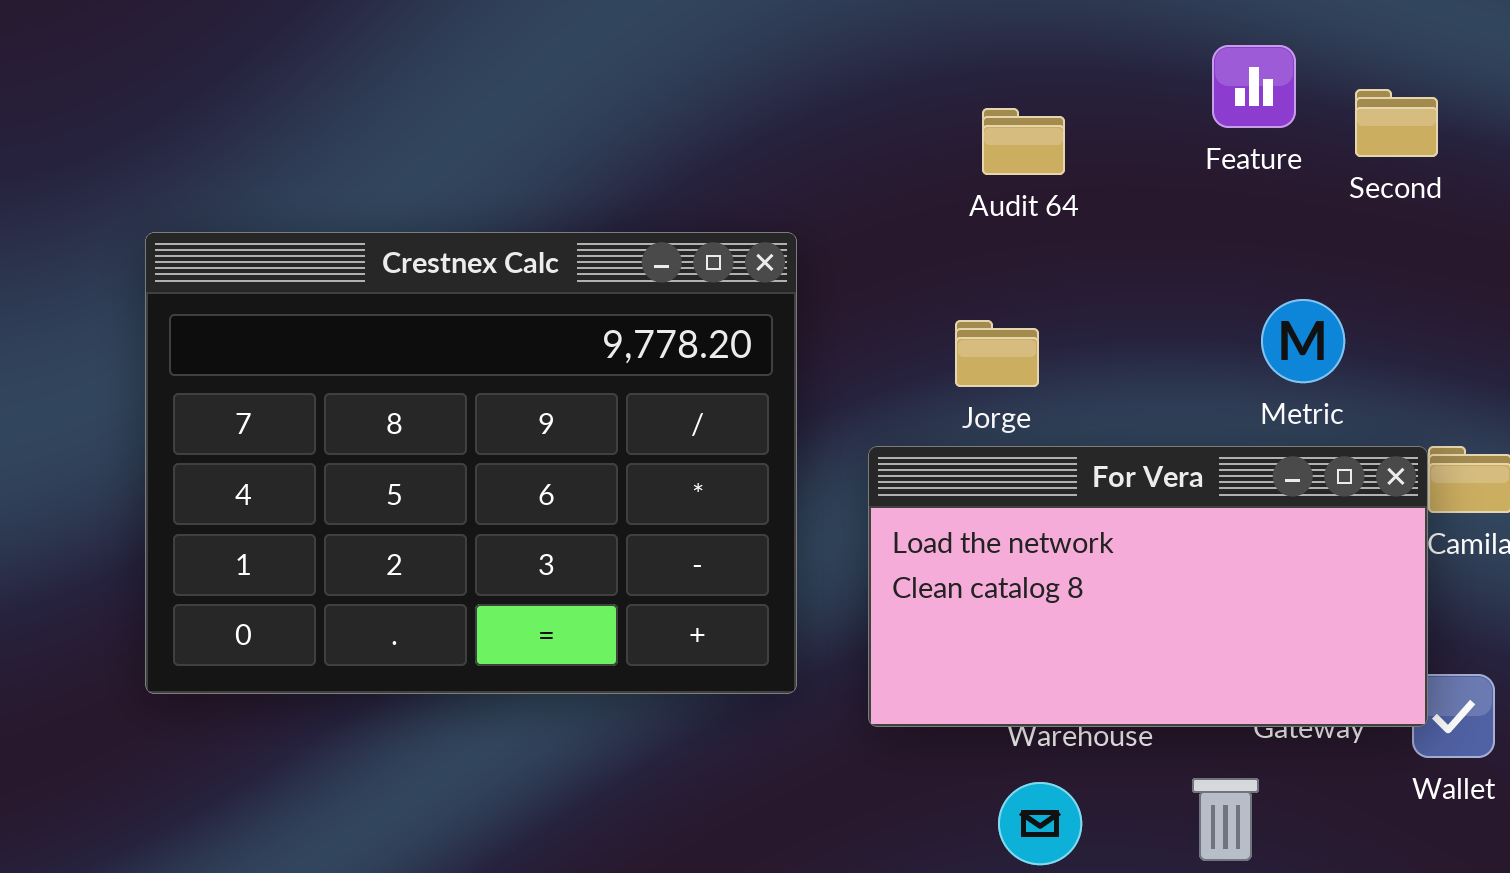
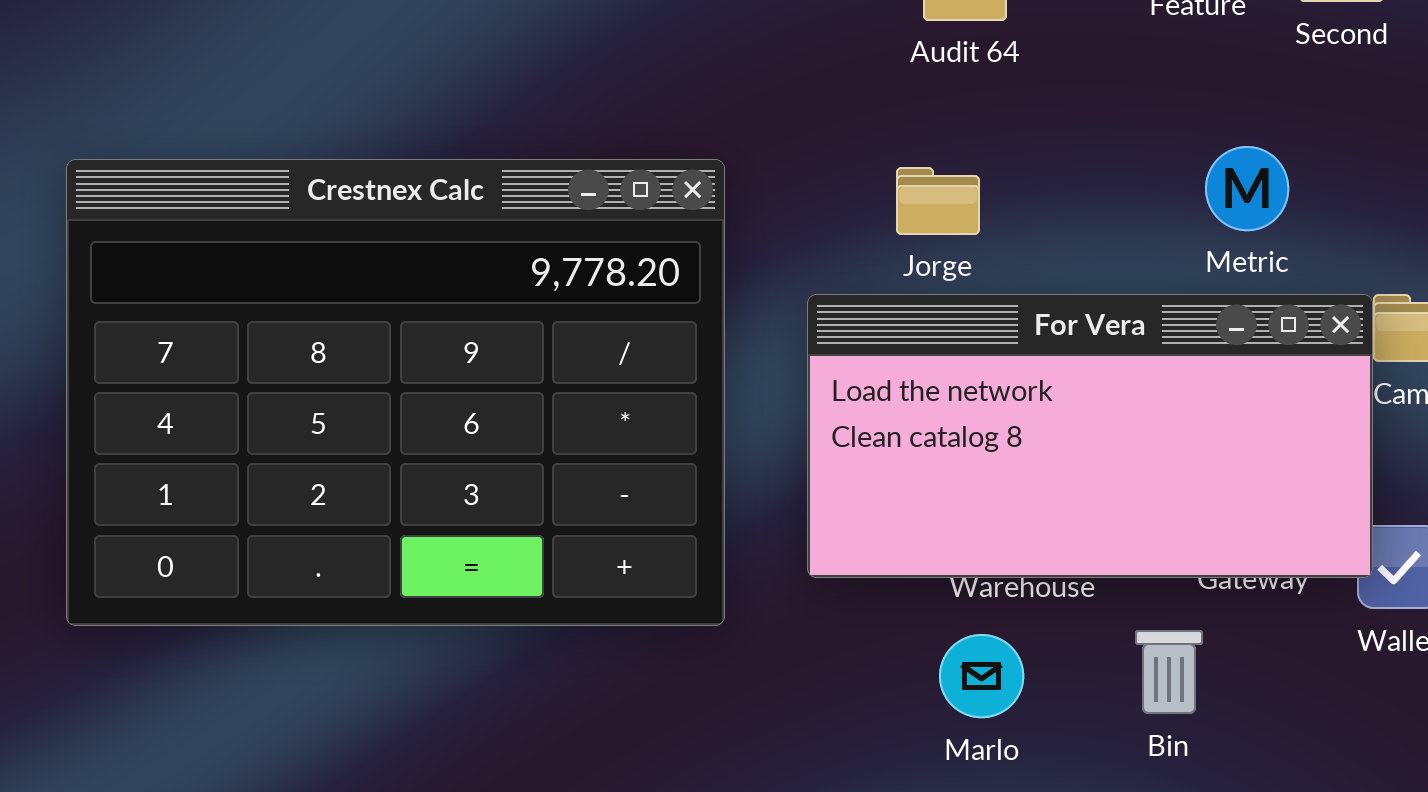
Crestnex Calc: [145,232,797,694] -> [66,159,725,626], moved

